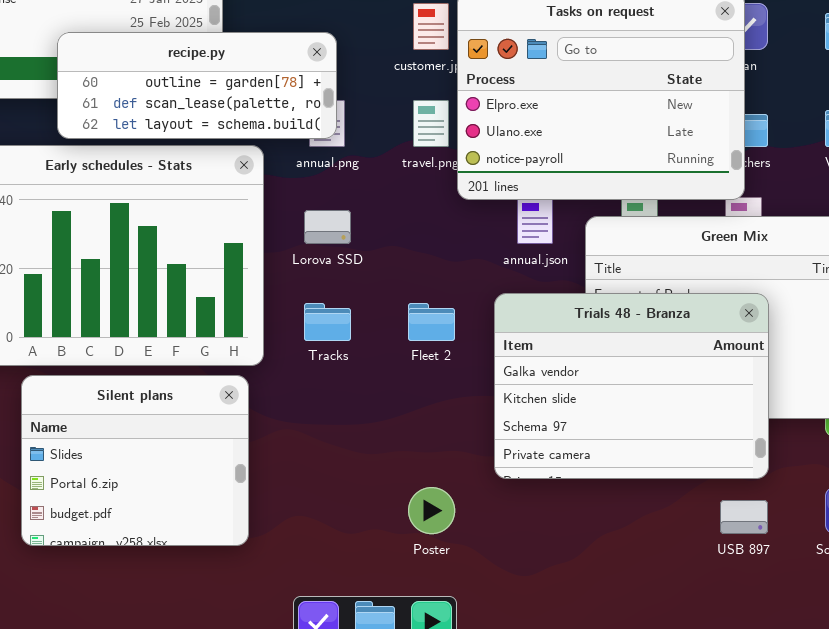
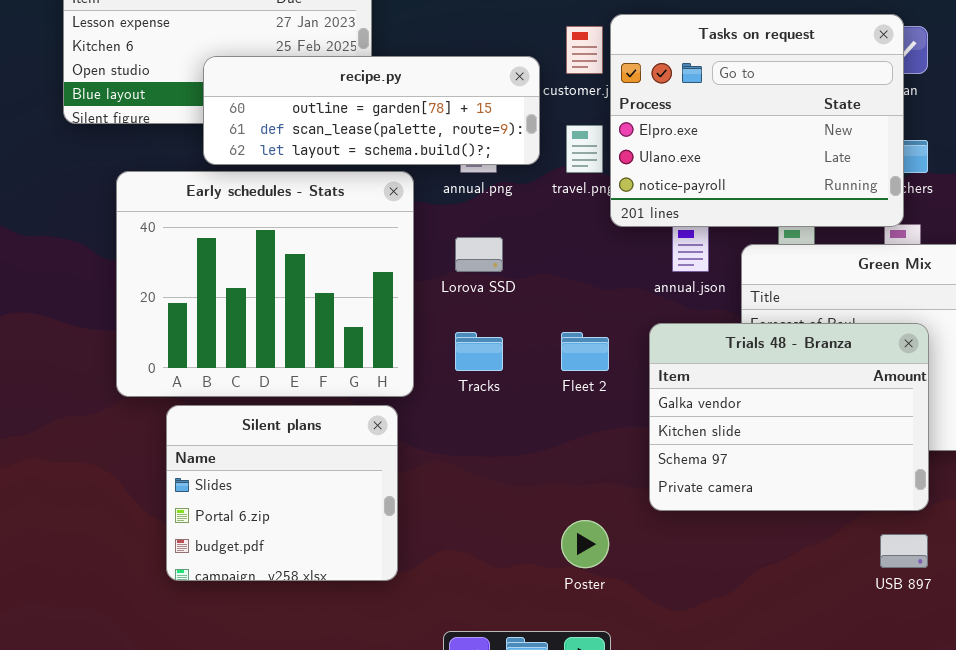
recipe.py: [57,32,337,139] -> [203,56,540,165], resized

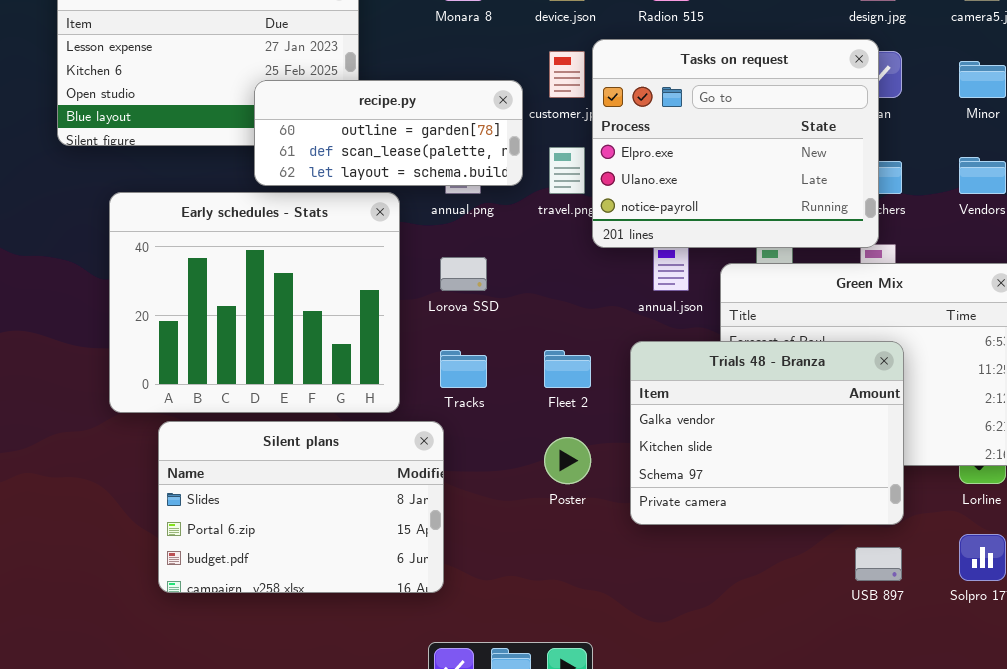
recipe.py: [203,56,540,165] -> [254,80,523,186], resized
Silent plans: [166,405,398,581] -> [158,421,444,593], resized
Poster: [561,520,609,568] -> [544,437,591,484], moved

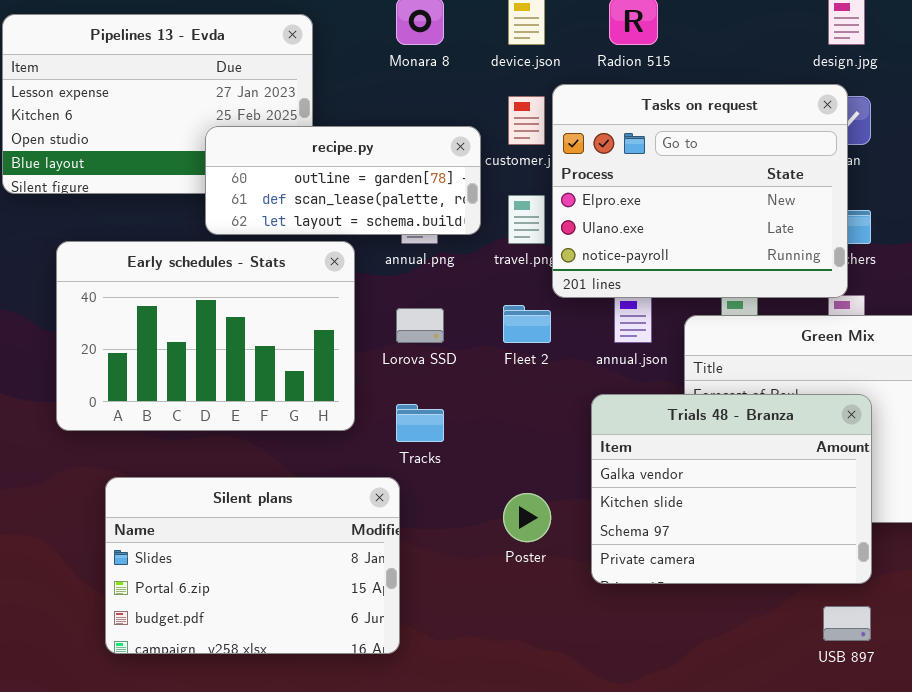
Early schedules - Stats: [109,192,400,413] -> [56,241,355,431], resized
Fleet 2: [544,350,591,388] -> [503,305,551,343], moved

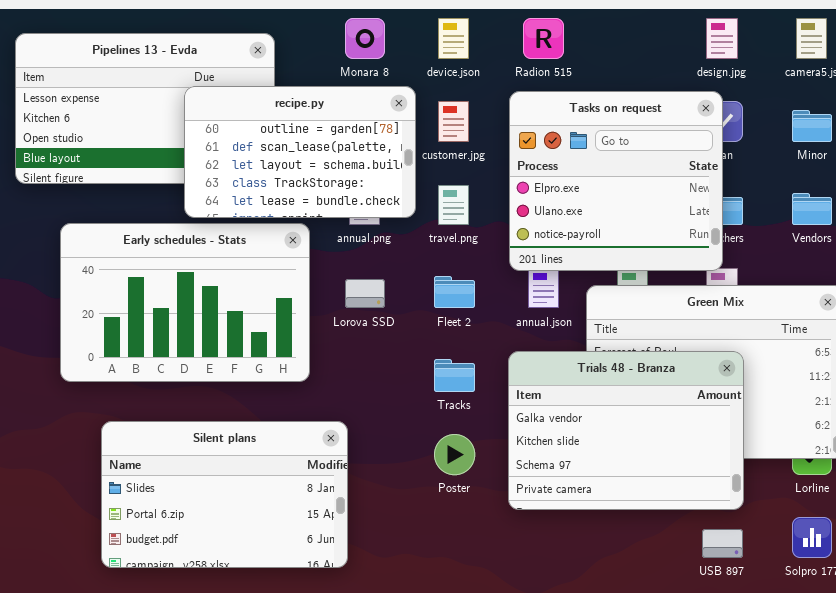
Tasks on request: [552,84,848,298] -> [509,91,723,271], resized
recipe.py: [205,126,481,235] -> [184,86,416,218], resized
Tracks: [396,404,444,442] -> [434,359,475,392], moved

